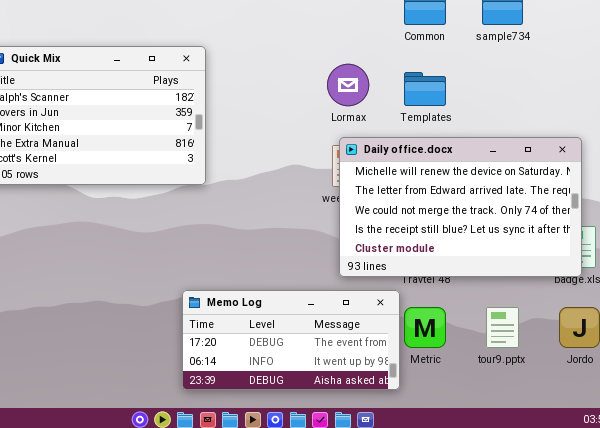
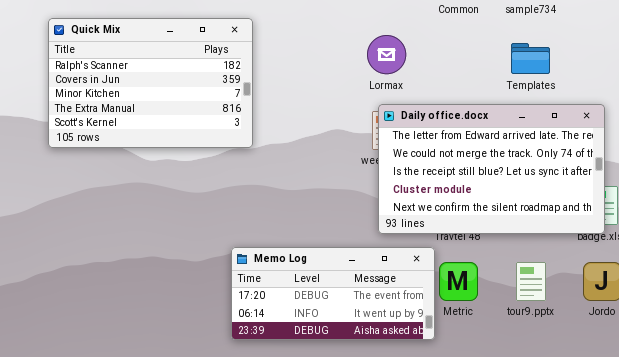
Templates: [404,72,446,106] -> [511,43,550,74], moved
Daily office.docx: [339,137,582,277] -> [378,104,605,234], scrolled down 1 row

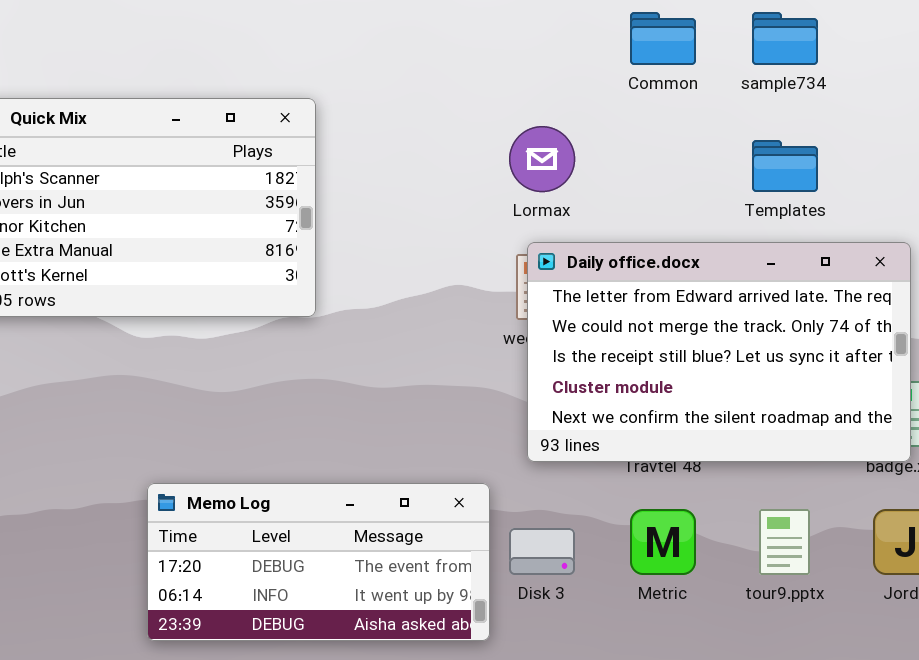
Memo Log: [231,247,435,340] -> [147,483,490,641], moved

